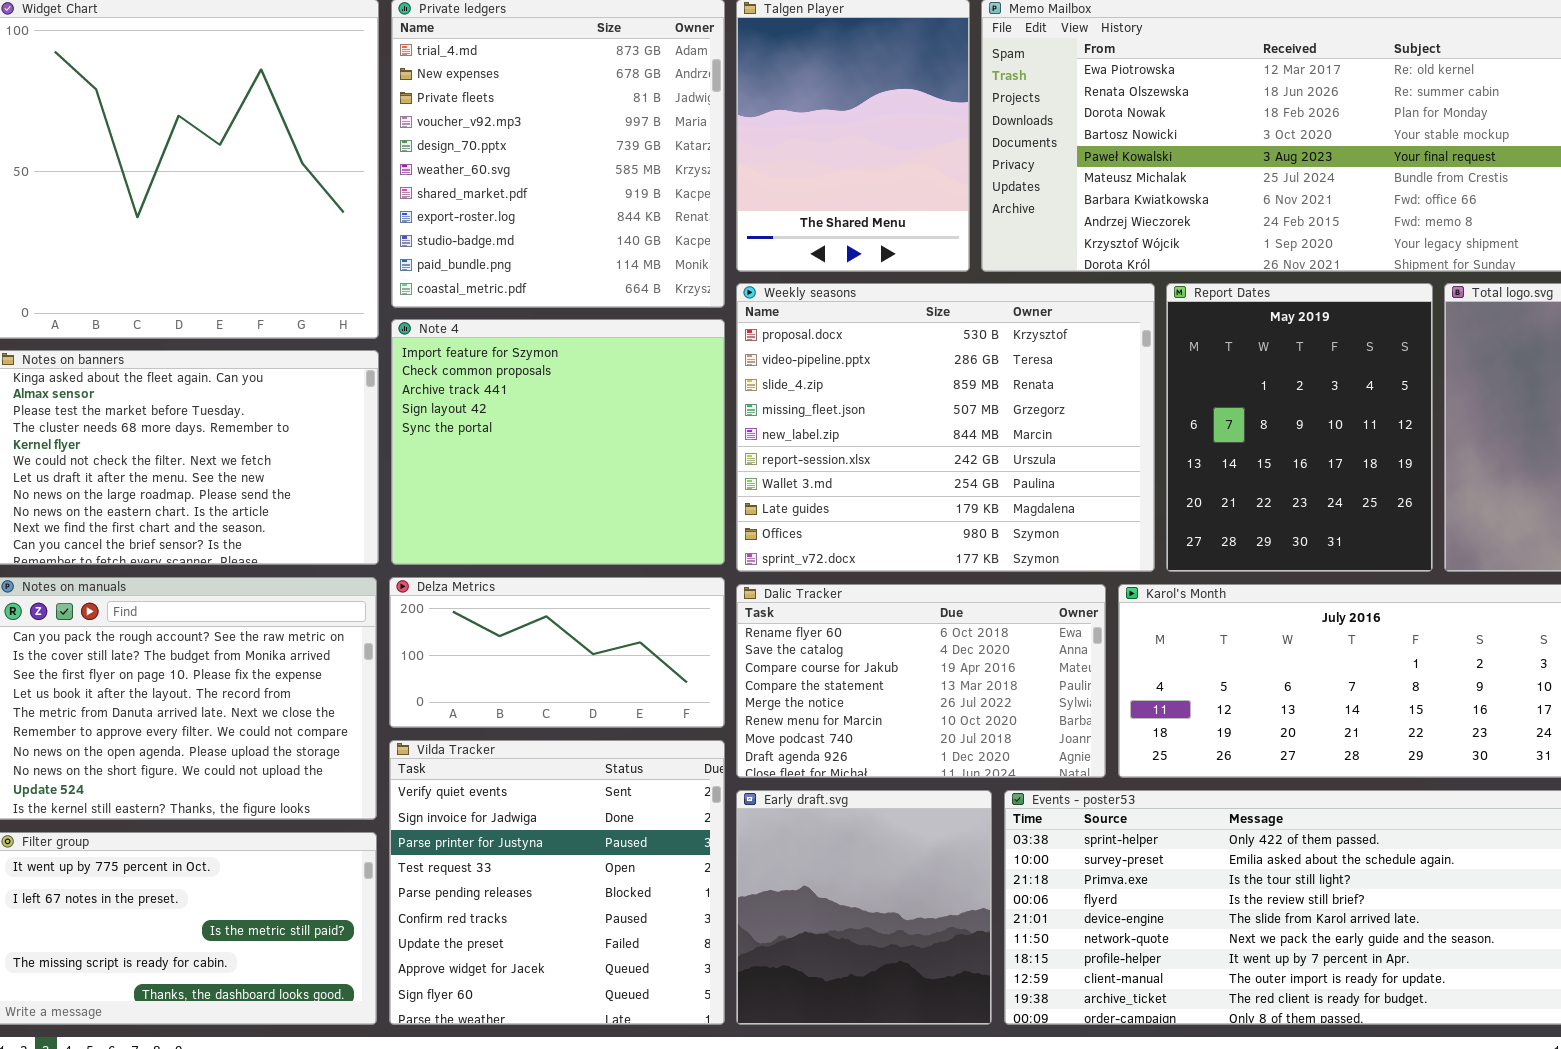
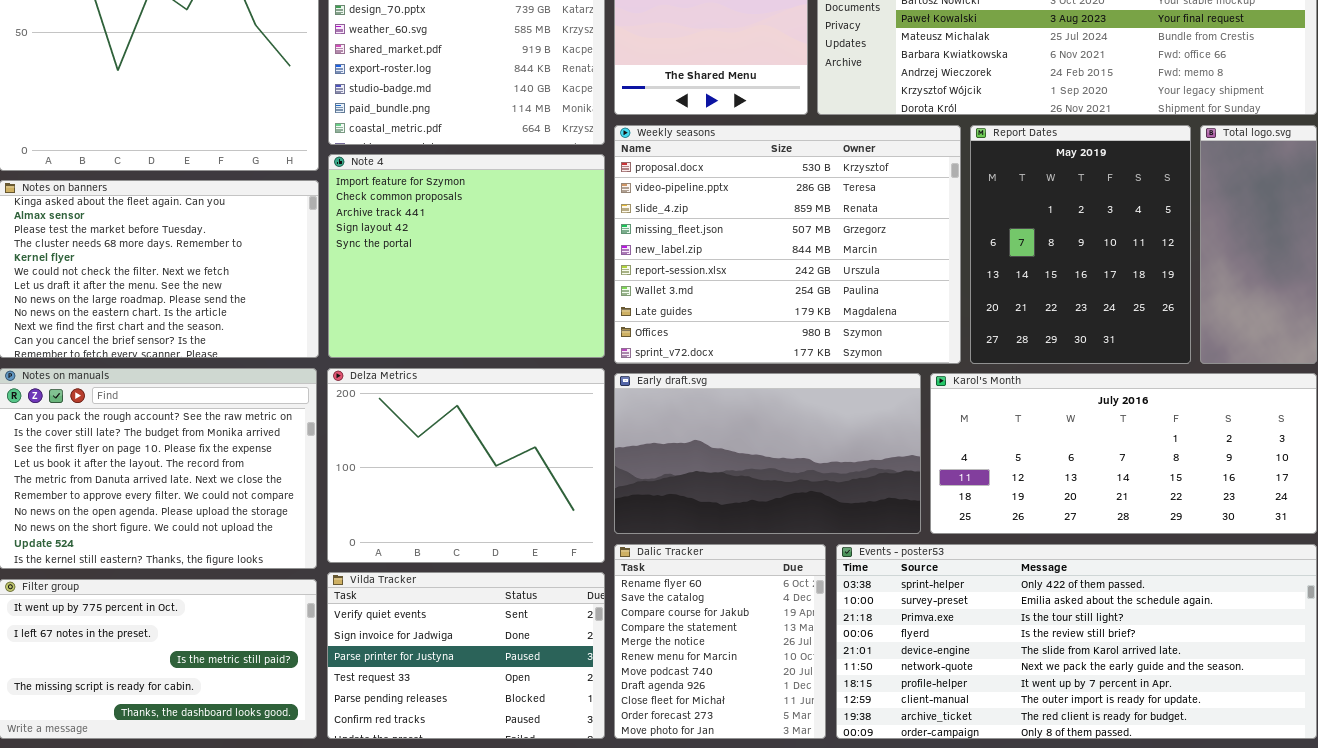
Delza Metrics: [389,577,725,728] -> [327,368,605,563], resized
Dalic Tracker: [736,584,1106,778] -> [614,544,826,739], moved, resized
Vilda Tracker: [389,740,725,1025] -> [327,572,605,739], resized
Early draft.svg: [736,790,992,1025] -> [614,373,921,534], moved, resized

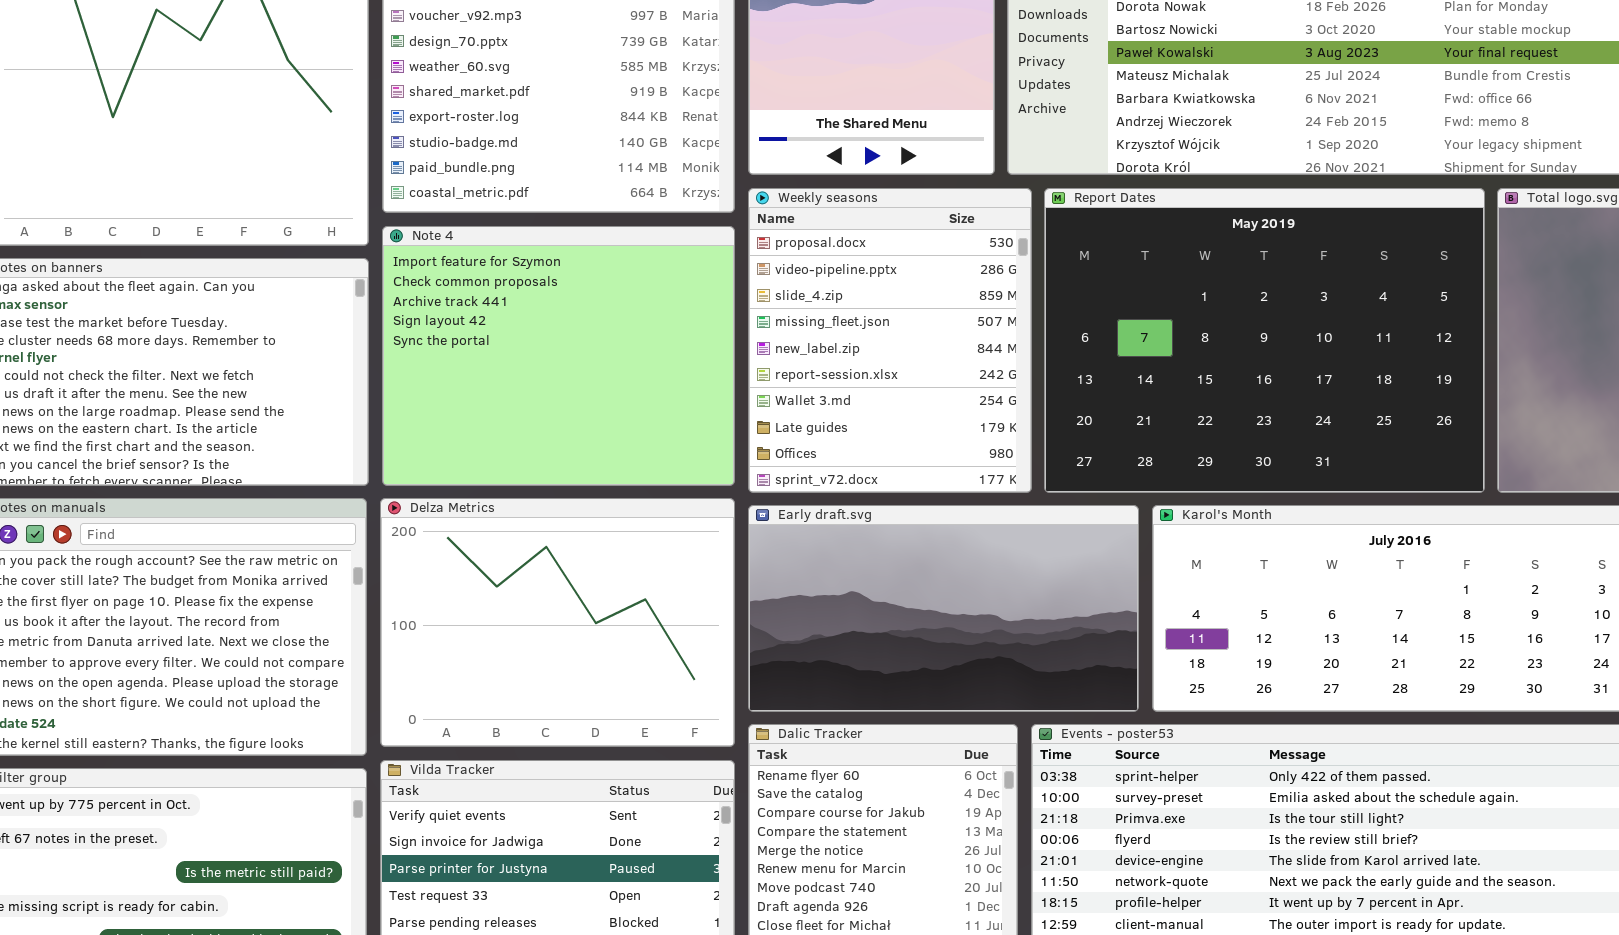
Weekly seasons: [614,125,961,364] -> [748,188,1032,493], resized
Report Dates: [970,125,1191,364] -> [1044,188,1485,493], resized

